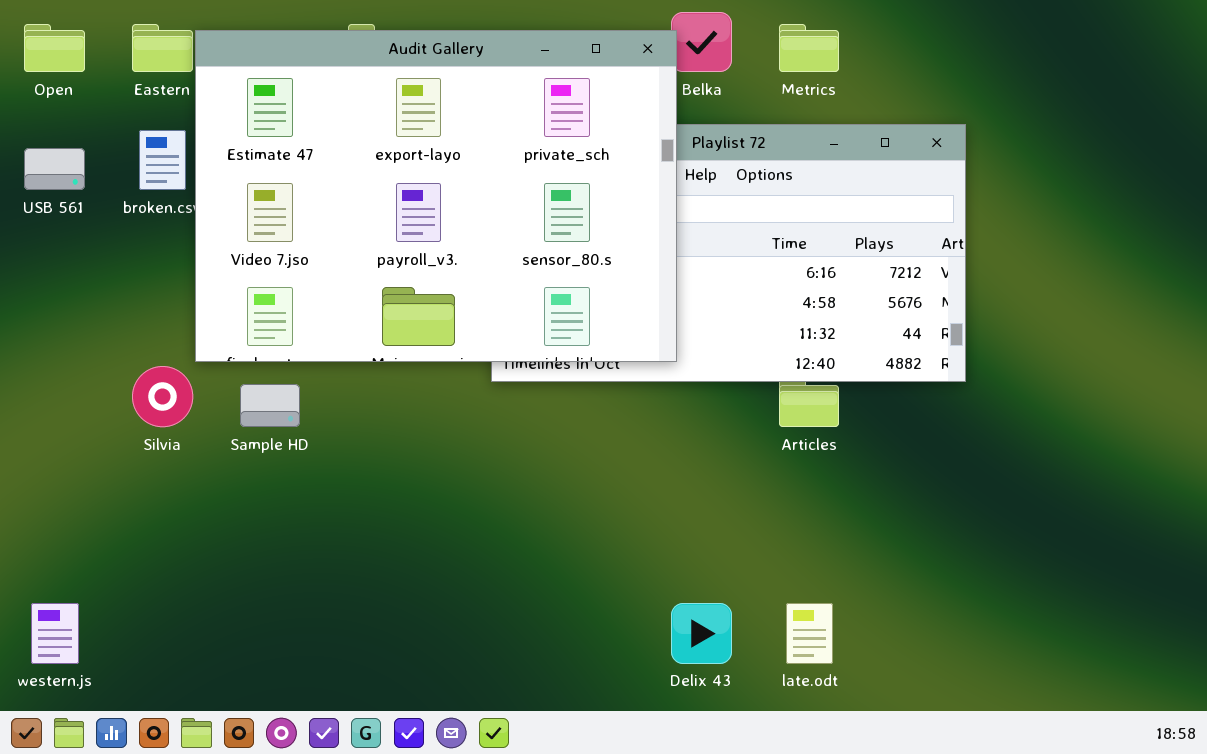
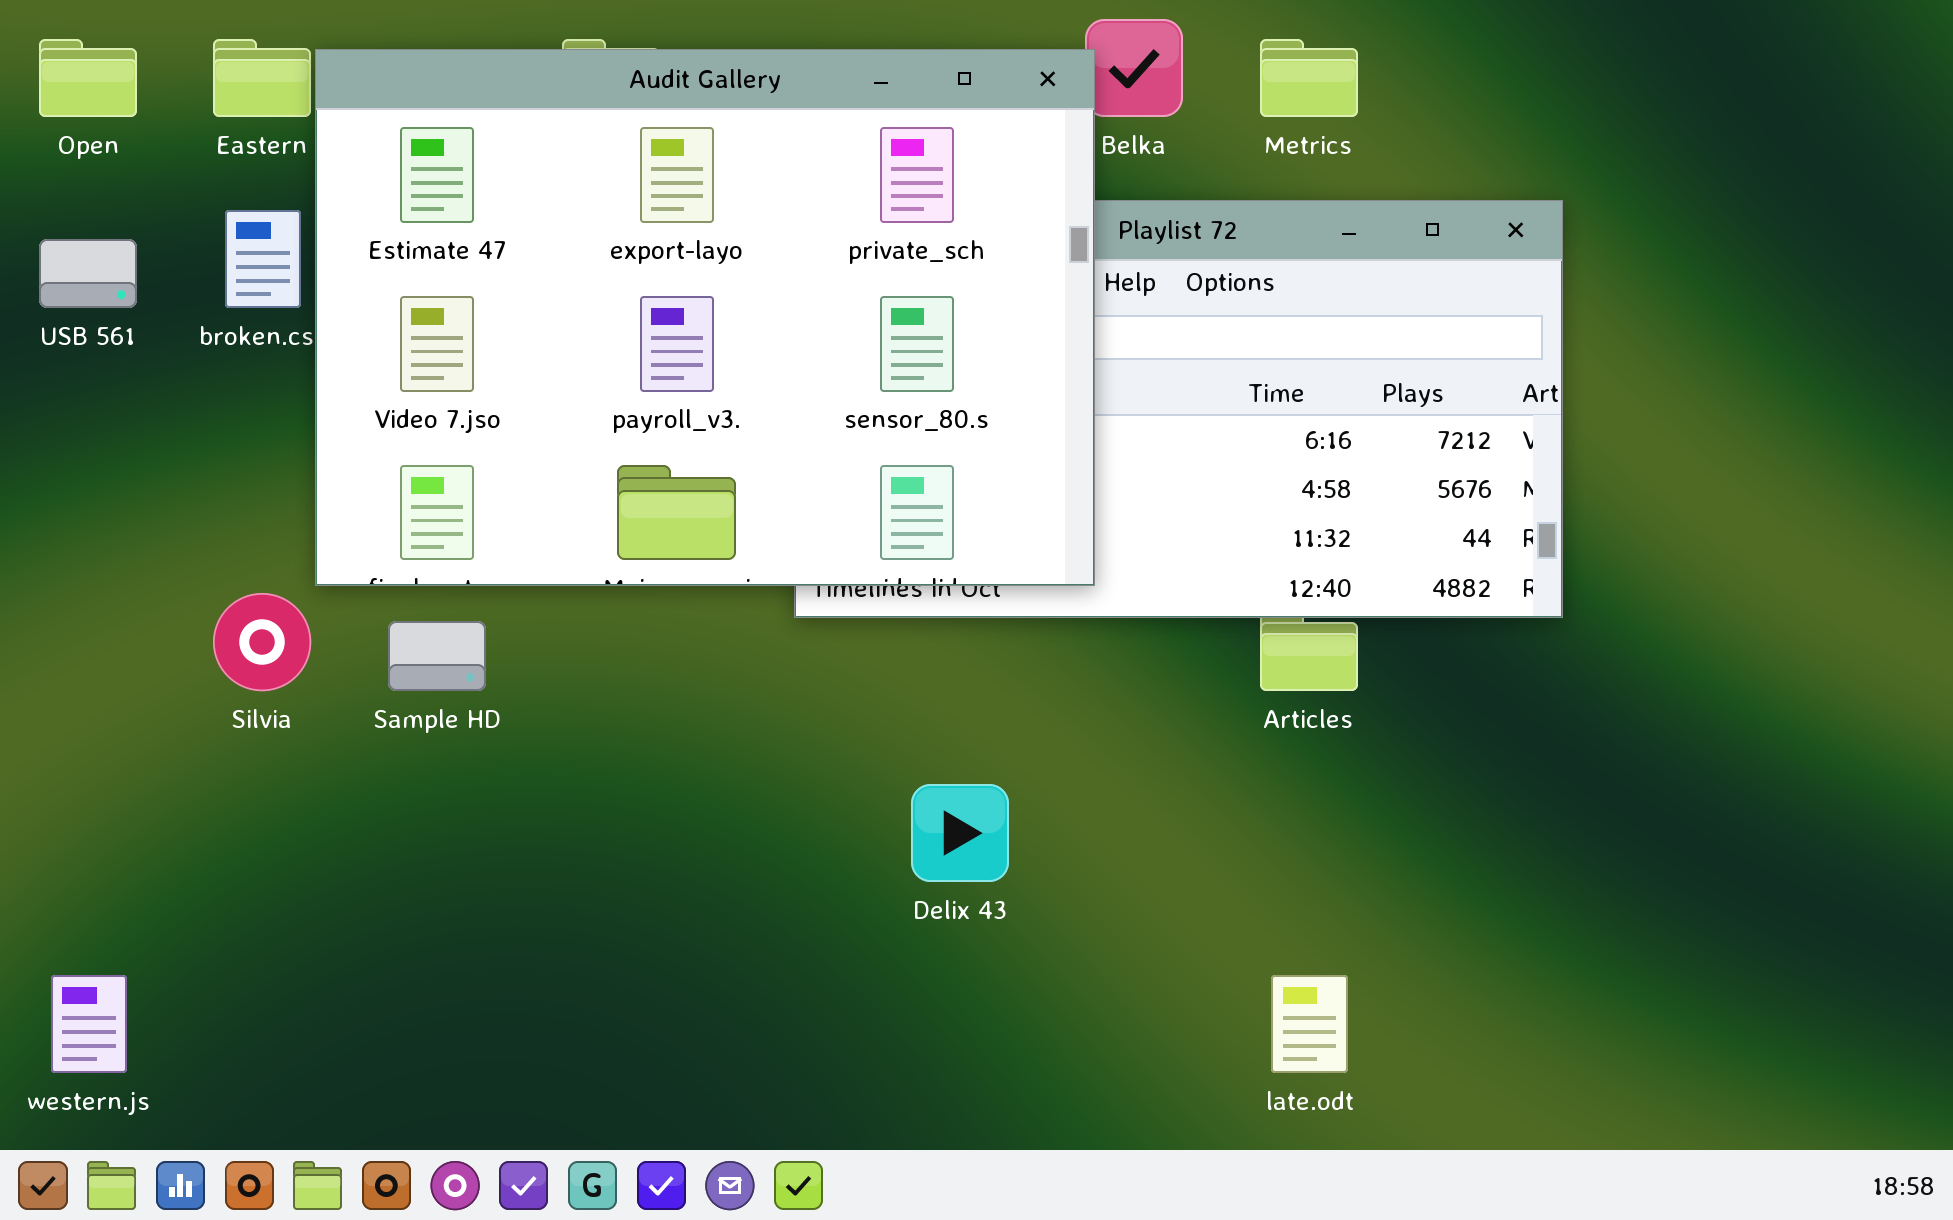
Delix 43: [671,603,732,664] -> [911,784,1009,882], moved

